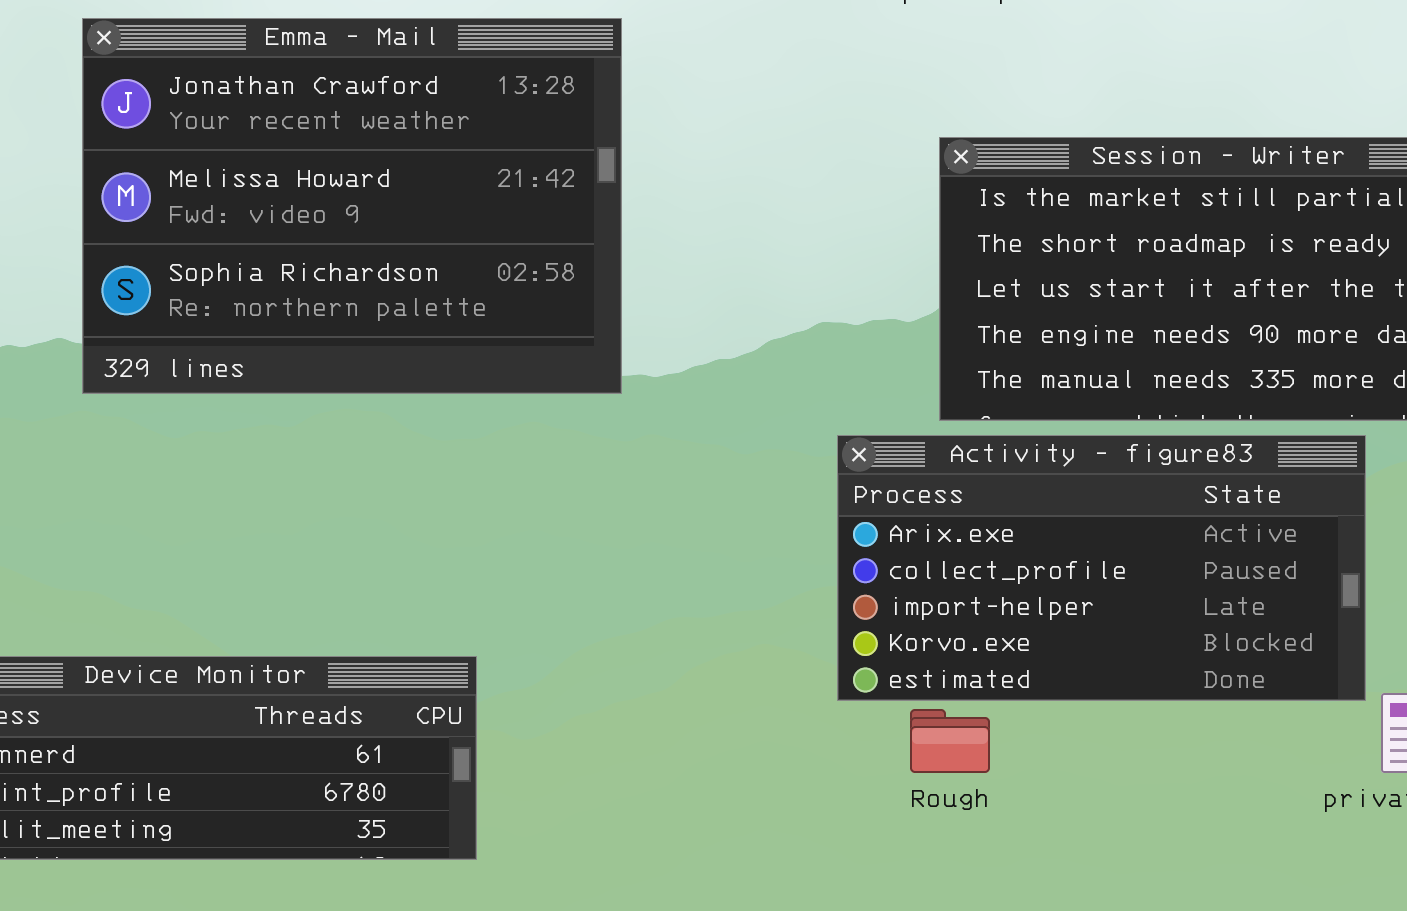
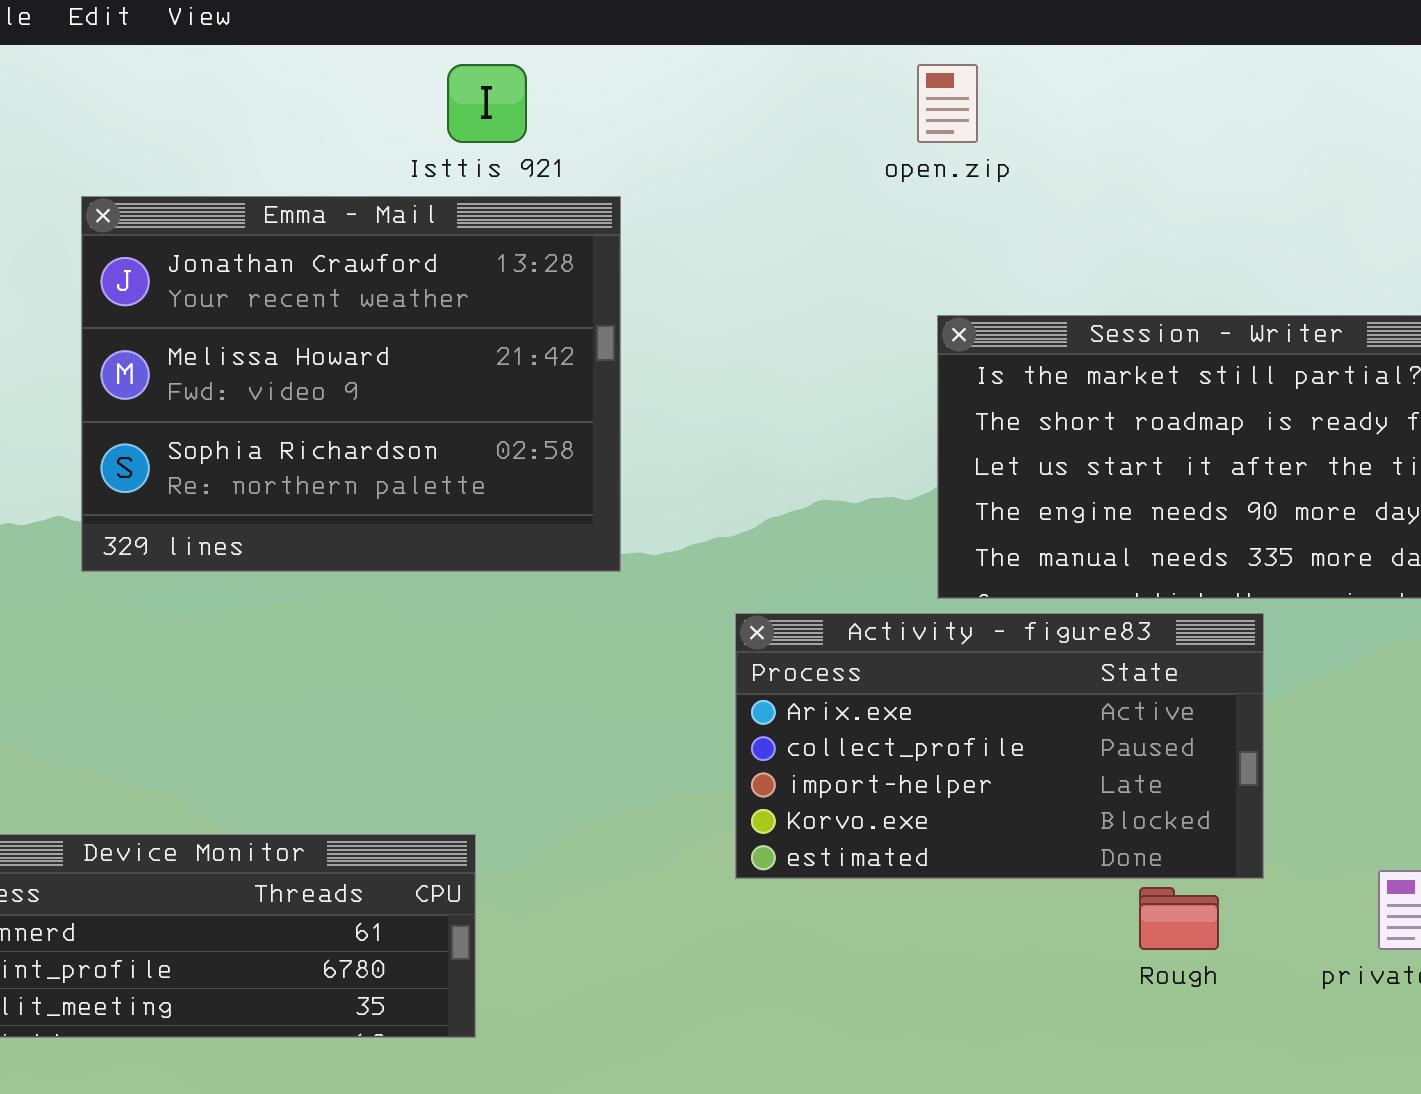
Activity - figure83: [837,435,1366,701] -> [735,613,1264,879], moved
Rough: [910,709,990,773] -> [1139,887,1219,950], moved

